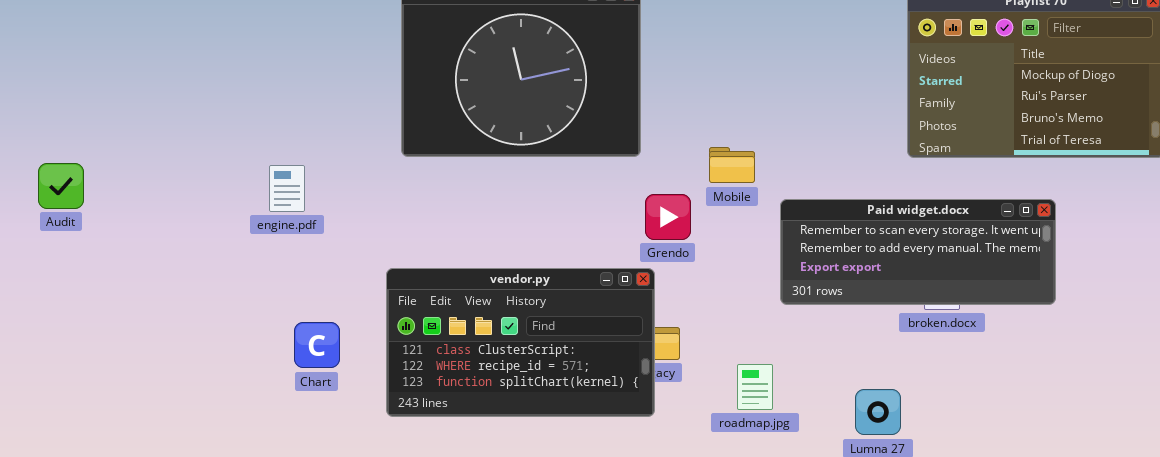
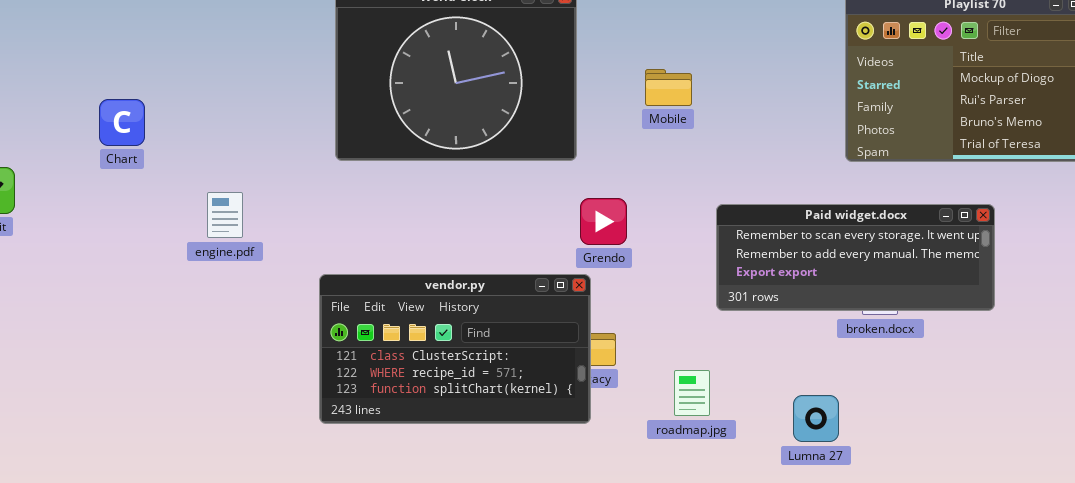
Mobile: [709,147,755,183] -> [645,69,692,106], moved
engine.pdf: [269,165,305,212] -> [207,192,243,238], moved
Chart: [294,322,340,368] -> [99,99,145,146], moved

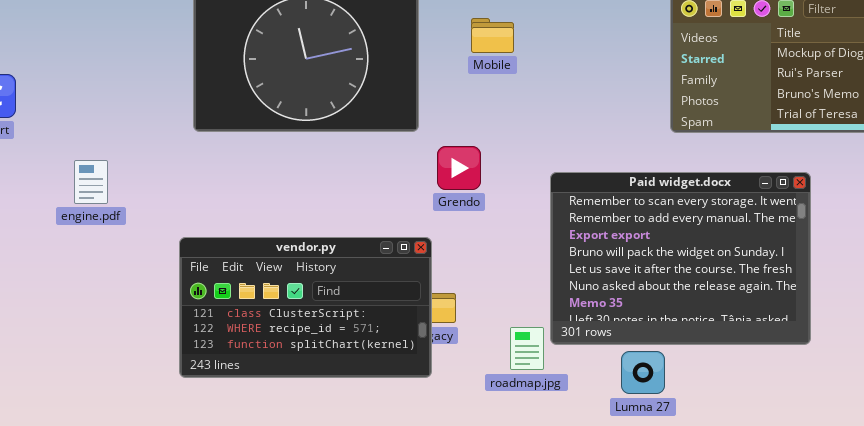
Mobile: [645,69,692,106] -> [471,18,514,53], moved
Grendo: [580,198,627,245] -> [437,146,481,190], moved
Paid widget.docx: [716,204,995,311] -> [550,172,811,345], resized

